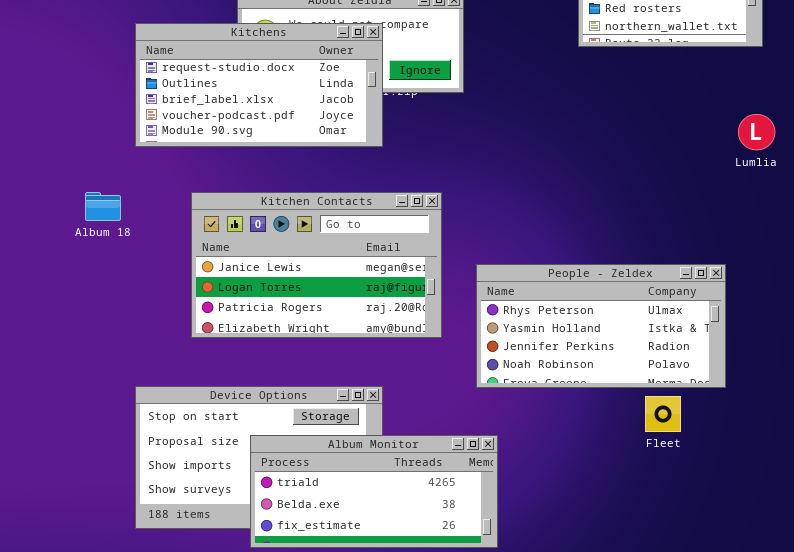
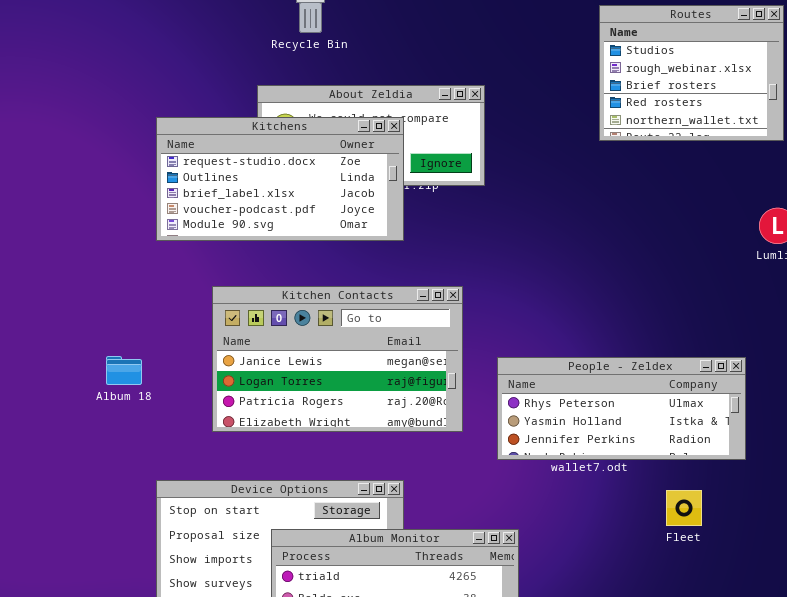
Album 18: [85,192,121,221] -> [106,356,142,385], moved
People - Zeldex: [476,264,726,388] -> [497,357,746,460], resized

